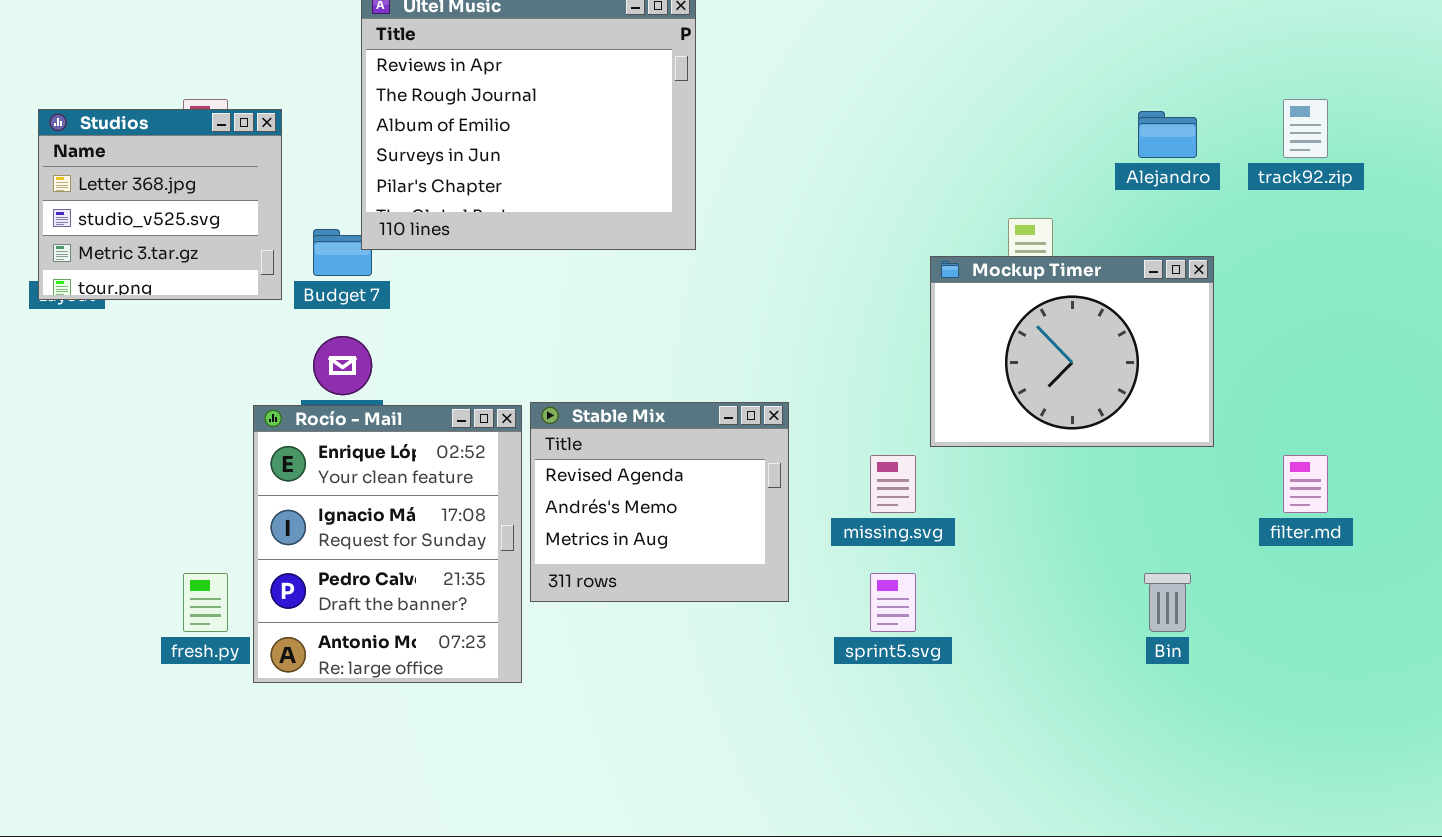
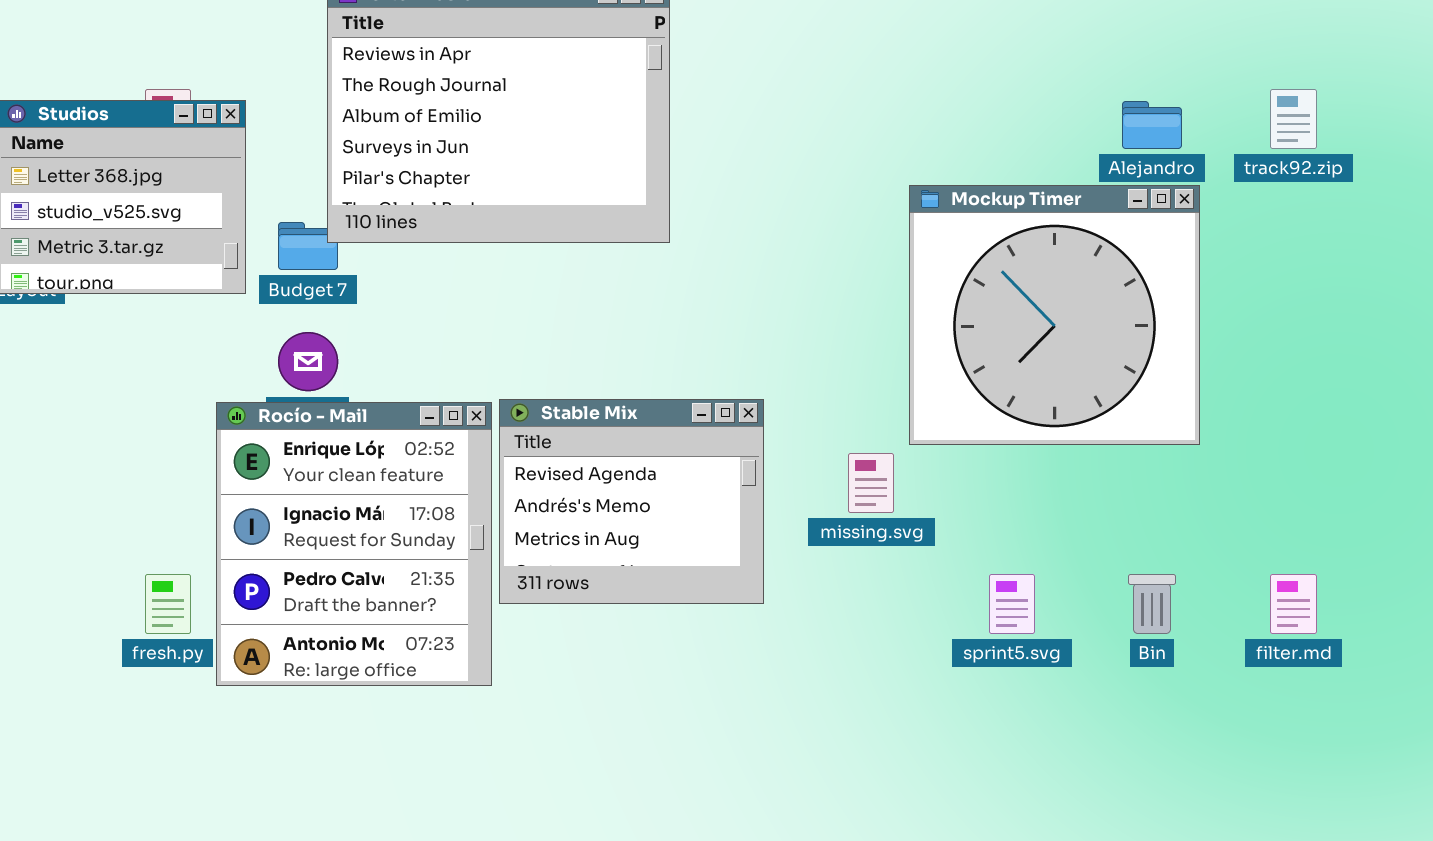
Mockup Timer: [930,256,1214,447] -> [909,185,1200,445], resized
filter.md: [1283,455,1328,513] -> [1270,574,1317,634], moved
sprint5.svg: [870,573,916,632] -> [989,574,1035,634], moved

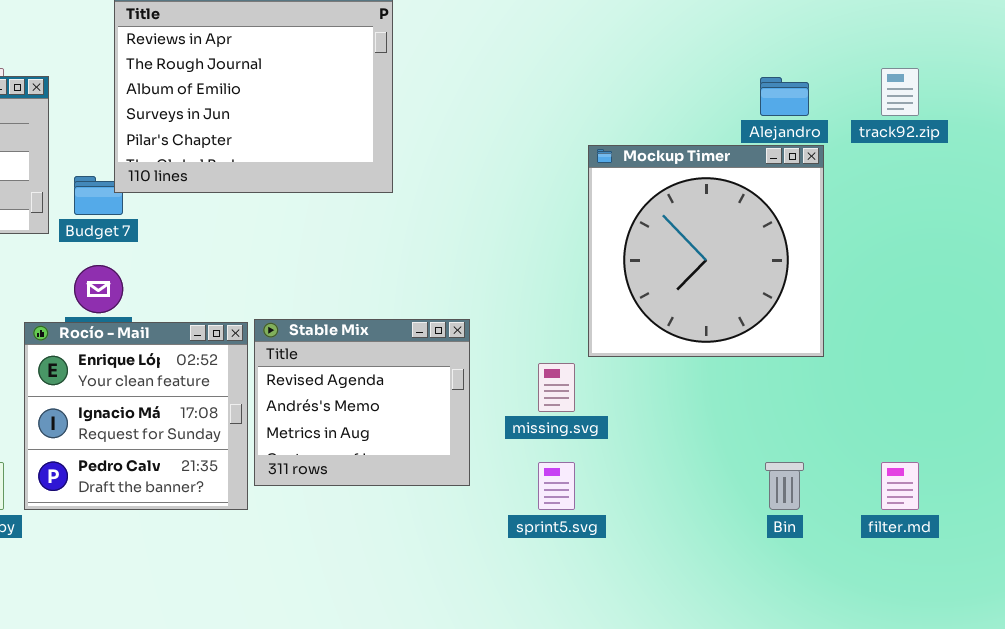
Rocío - Mail: [216,402,492,686] -> [24,322,248,510], resized
sprint5.svg: [989,574,1035,634] -> [538,462,575,510], moved

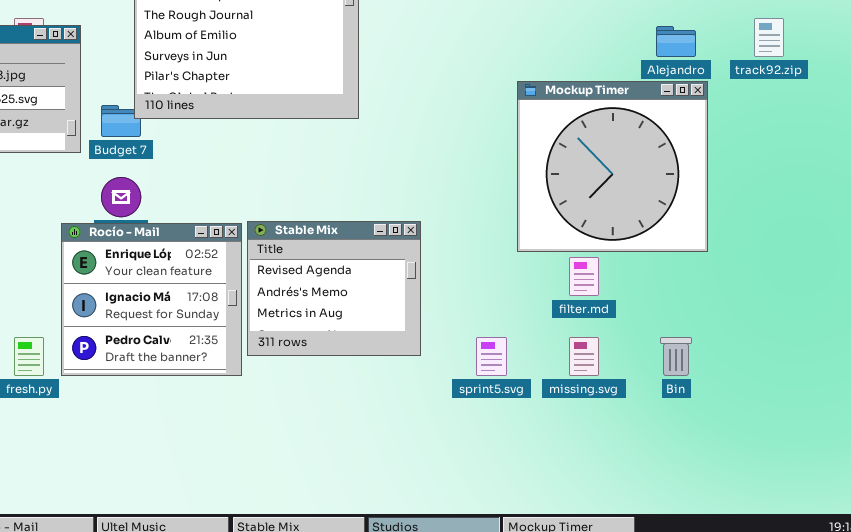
missing.svg: [538,363,575,412] -> [569,337,599,376], moved
filter.md: [881,462,919,510] -> [569,257,599,296], moved

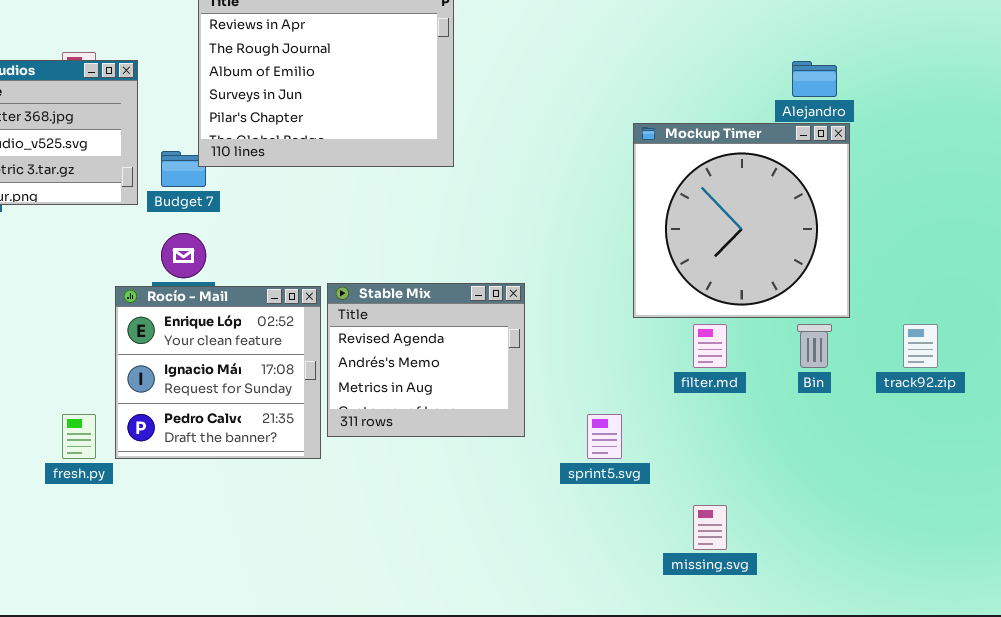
track92.zip: [754,18,784,57] -> [903,324,938,368], moved
missing.svg: [569,337,599,376] -> [693,505,727,550], moved
Bin: [660,337,692,376] -> [797,324,832,368], moved

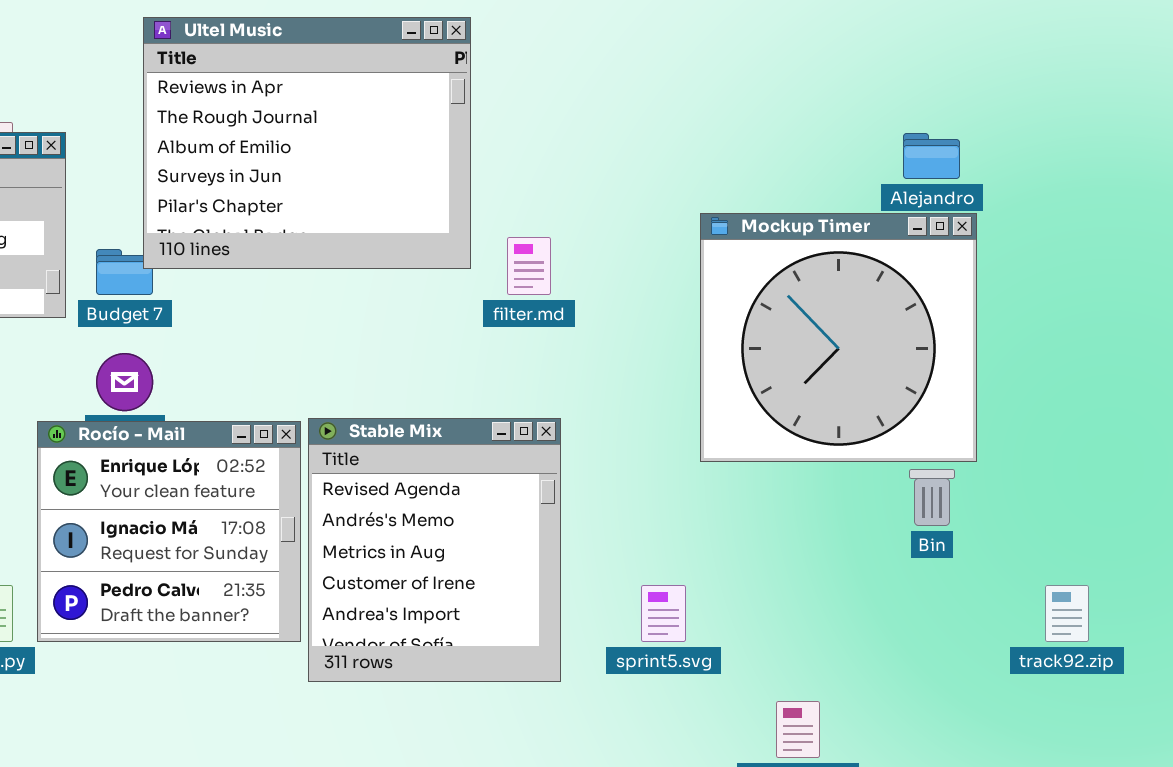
Stable Mix: [327,283,525,437] -> [308,418,561,682], resized
filter.md: [693,324,727,368] -> [507,237,551,295], moved
track92.zip: [903,324,938,368] -> [1045,585,1089,642], moved

